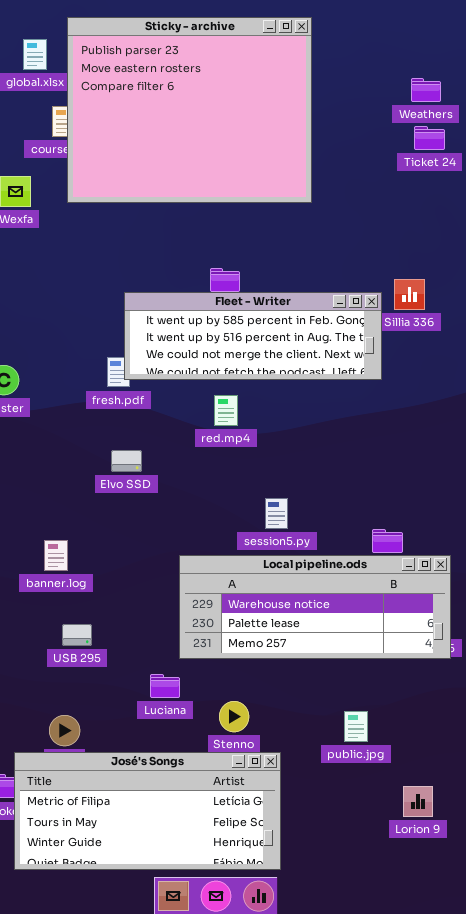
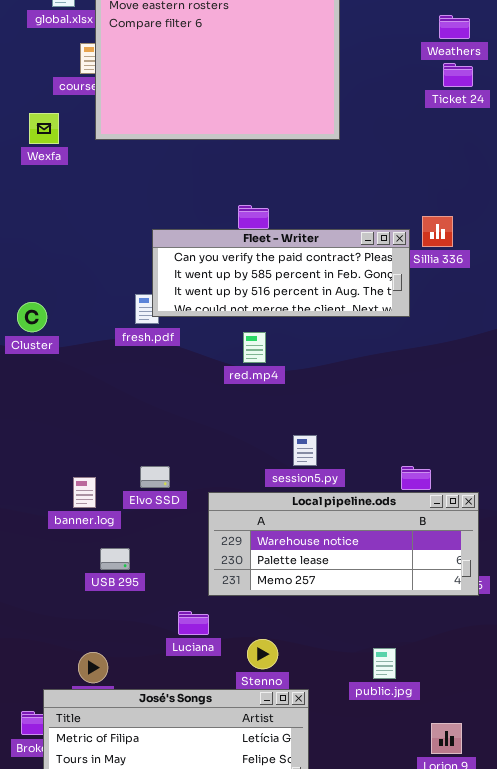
Fleet - Writer: [124,292,382,380] -> [152,229,410,317], scrolled up 1 row
Elvo SSD: [111,450,142,472] -> [140,466,170,488], moved
USB 295: [62,624,92,646] -> [100,548,130,570], moved

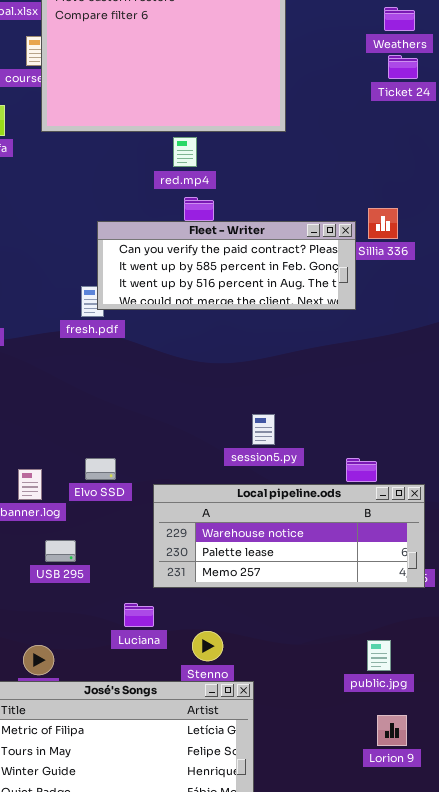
red.mp4: [243,332,266,363] -> [173,137,197,167], moved
session5.py: [293,435,317,466] -> [252,414,275,445], moved
public.jpg: [373,648,396,679] -> [367,640,391,671], moved

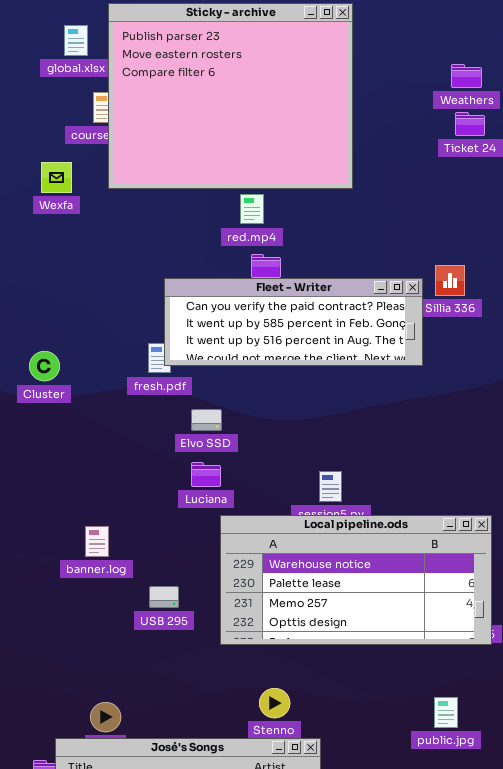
Elvo SSD: [85,458,116,480] -> [191,409,222,431], moved
Local pipeline.ods: [153,484,425,588] -> [220,515,492,645], resized
USB 295: [45,540,76,562] -> [149,586,179,608], moved
Luciana: [124,603,154,627] -> [191,462,221,487], moved

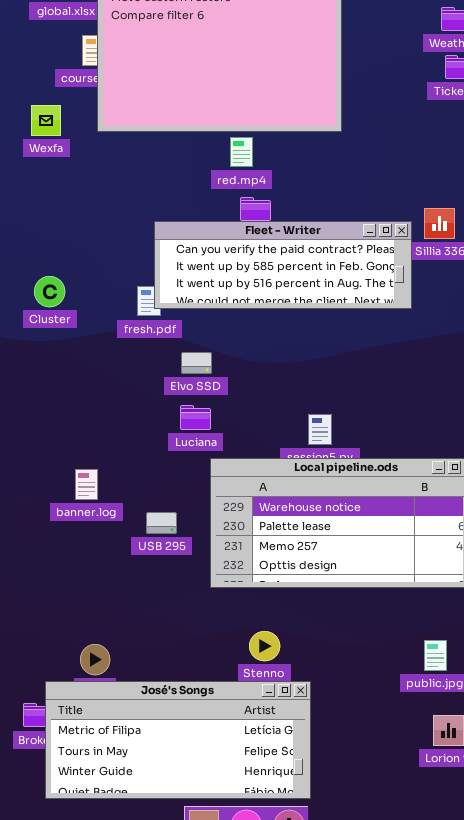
Cluster: [29,351,60,381] -> [34,276,65,307], moved
USB 295: [149,586,179,608] -> [146,512,177,534], moved

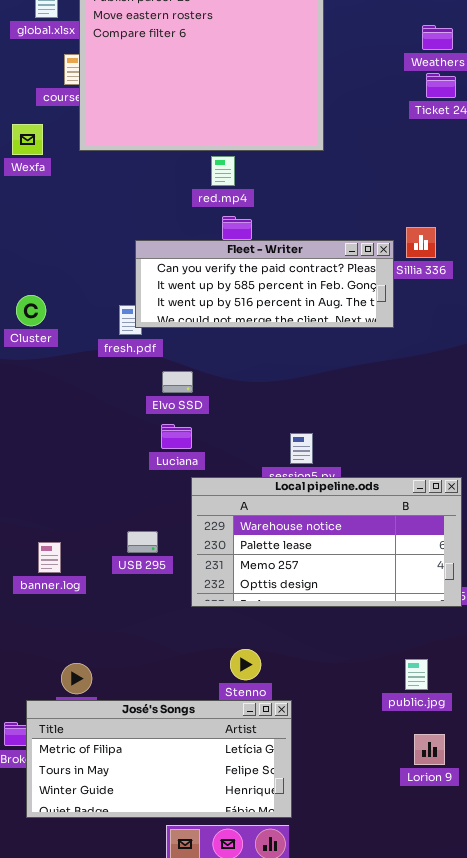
banner.log: [75,469,98,500] -> [38,542,61,573], moved

